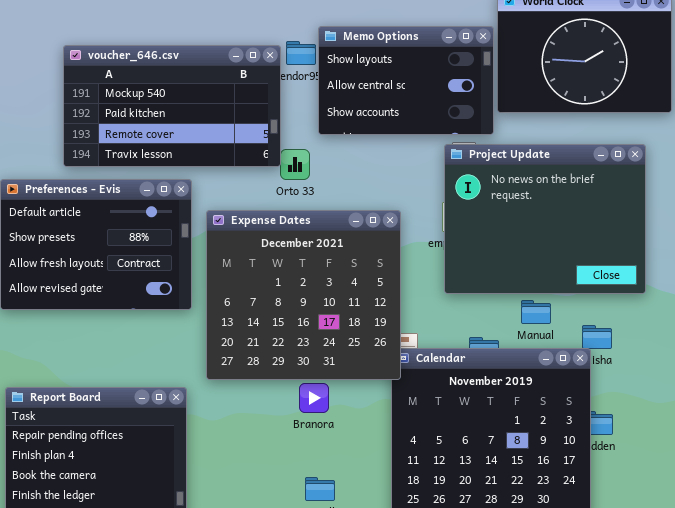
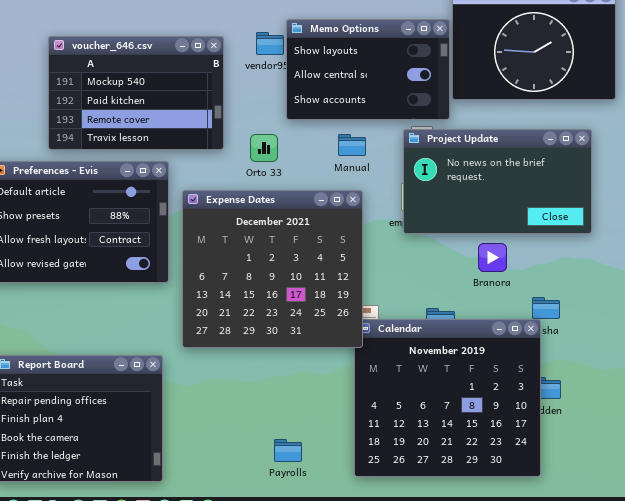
voucher_646.csv: [63,45,281,167] -> [48,36,224,150], resized
Project Update: [444,144,646,294] -> [403,129,592,234], resized
Manual: [521,300,551,324] -> [338,134,366,156], moved
Branora: [299,383,329,413] -> [478,243,507,272], moved

